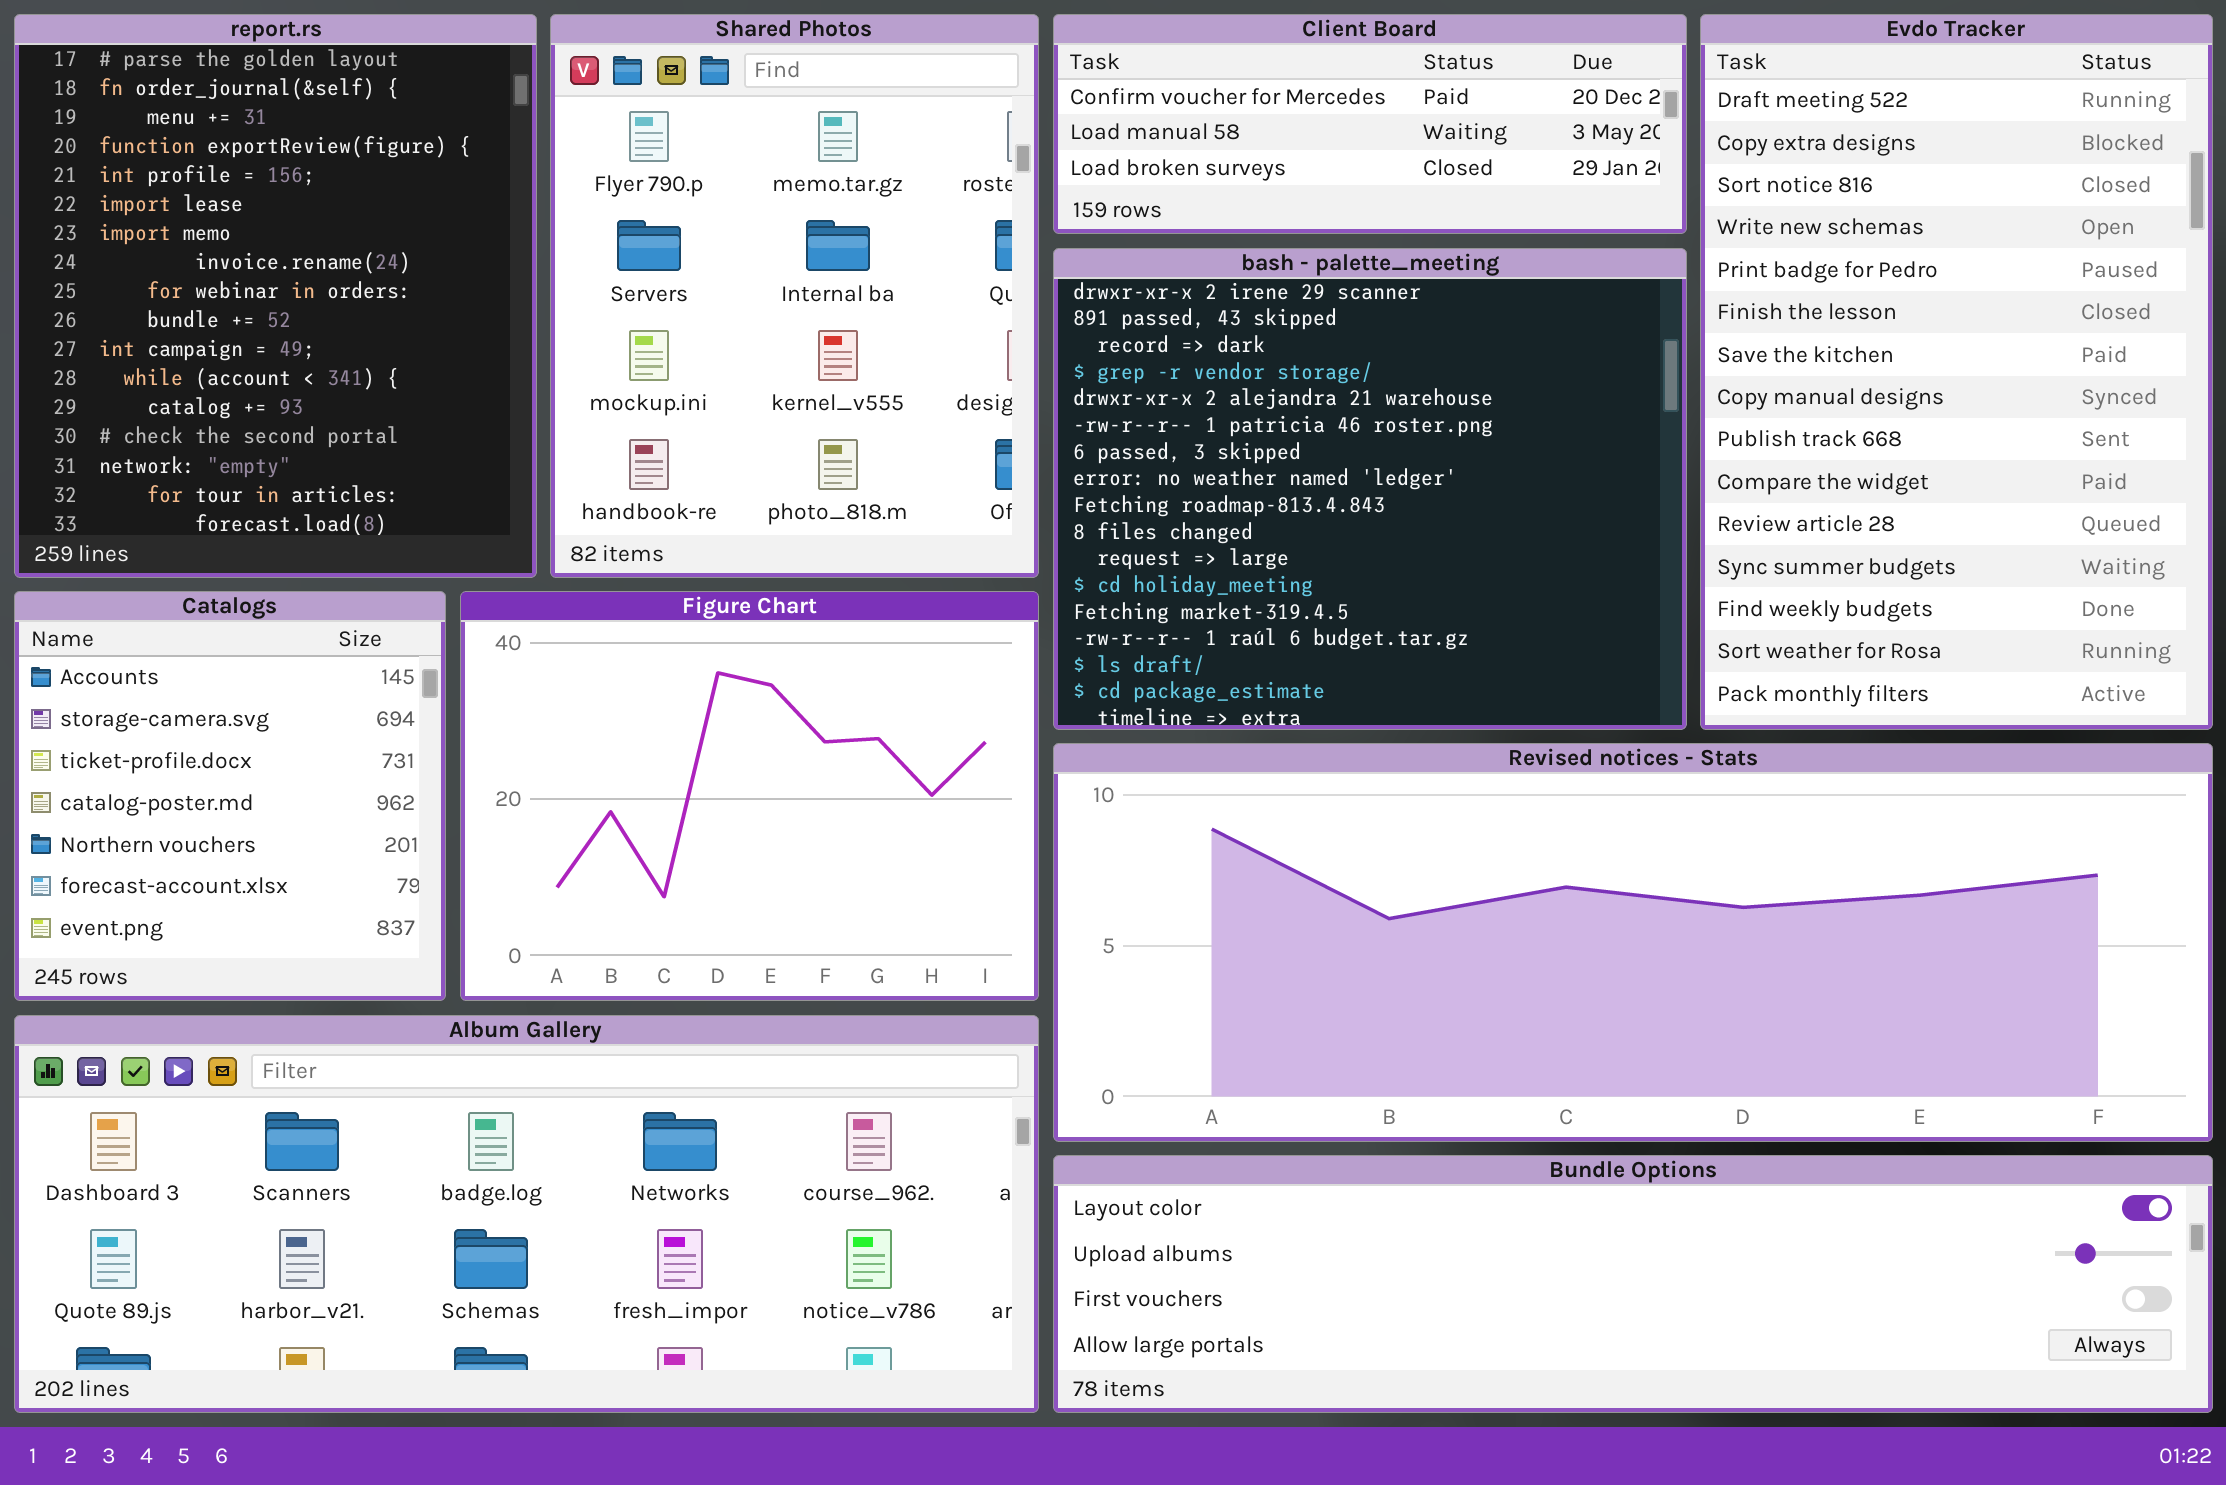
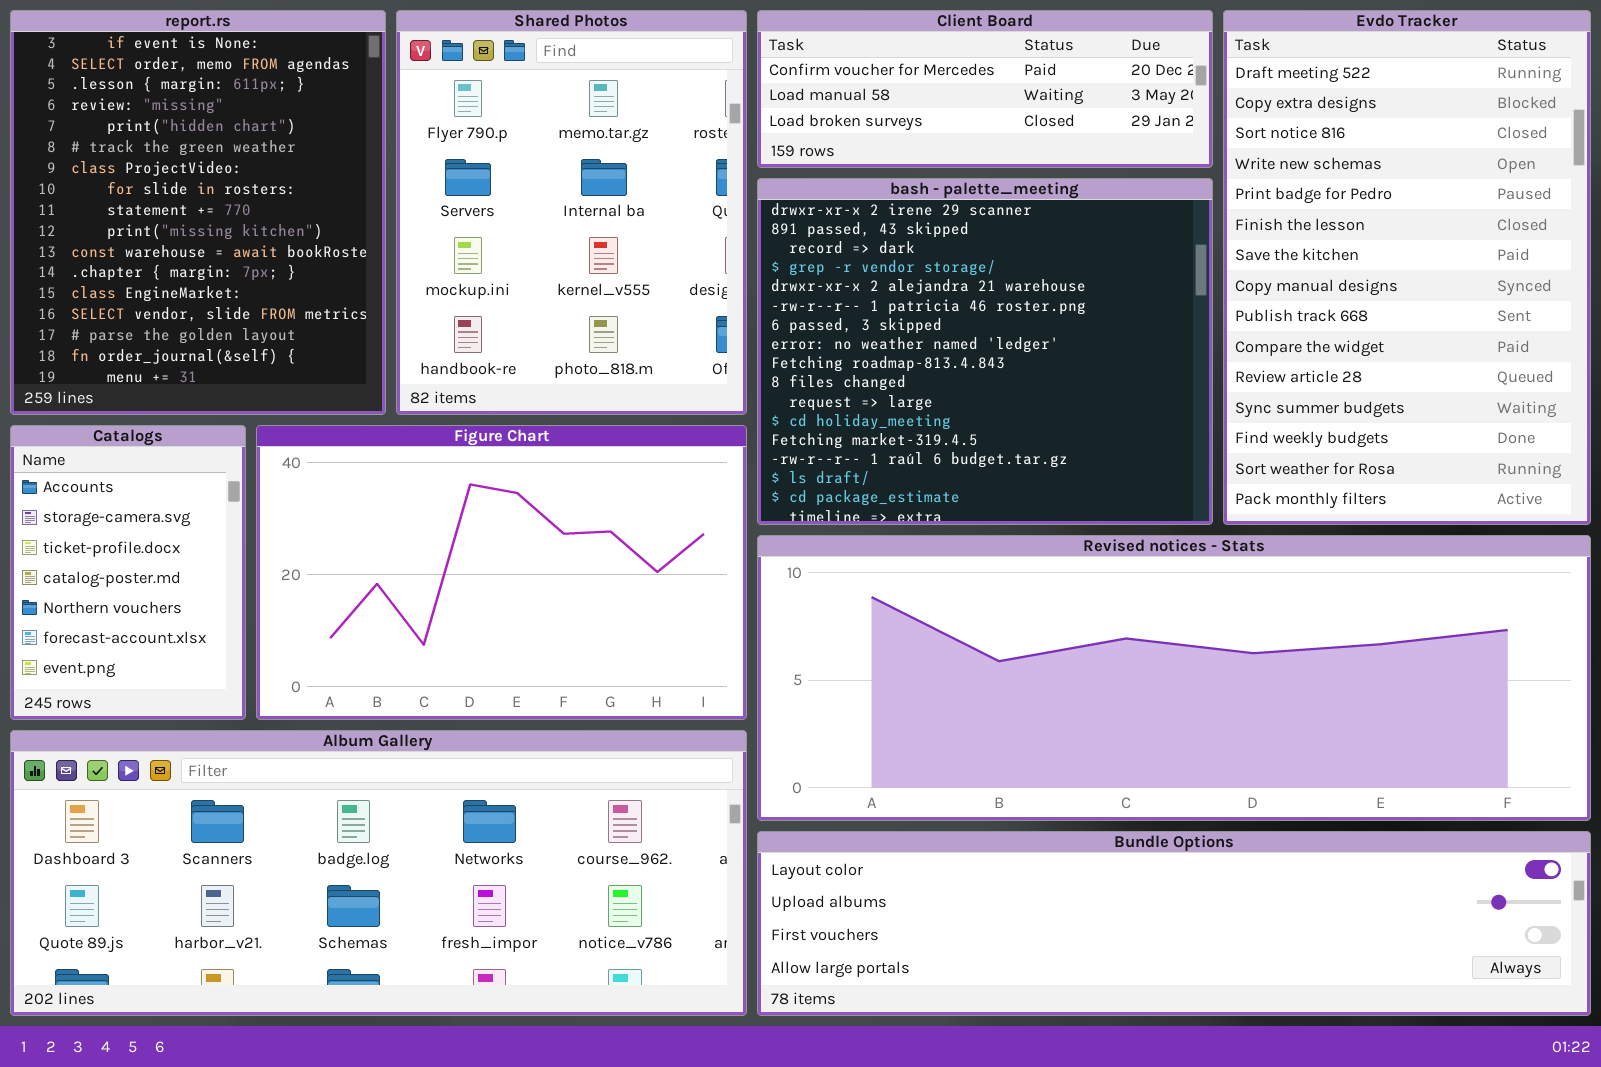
report.rs: [14,14,537,578] -> [10,10,386,415], scrolled up 14 rows
Catalogs: [14,591,446,1001] -> [10,425,246,720], resized
Figure Chart: [460,591,1039,1001] -> [256,425,747,720], resized

